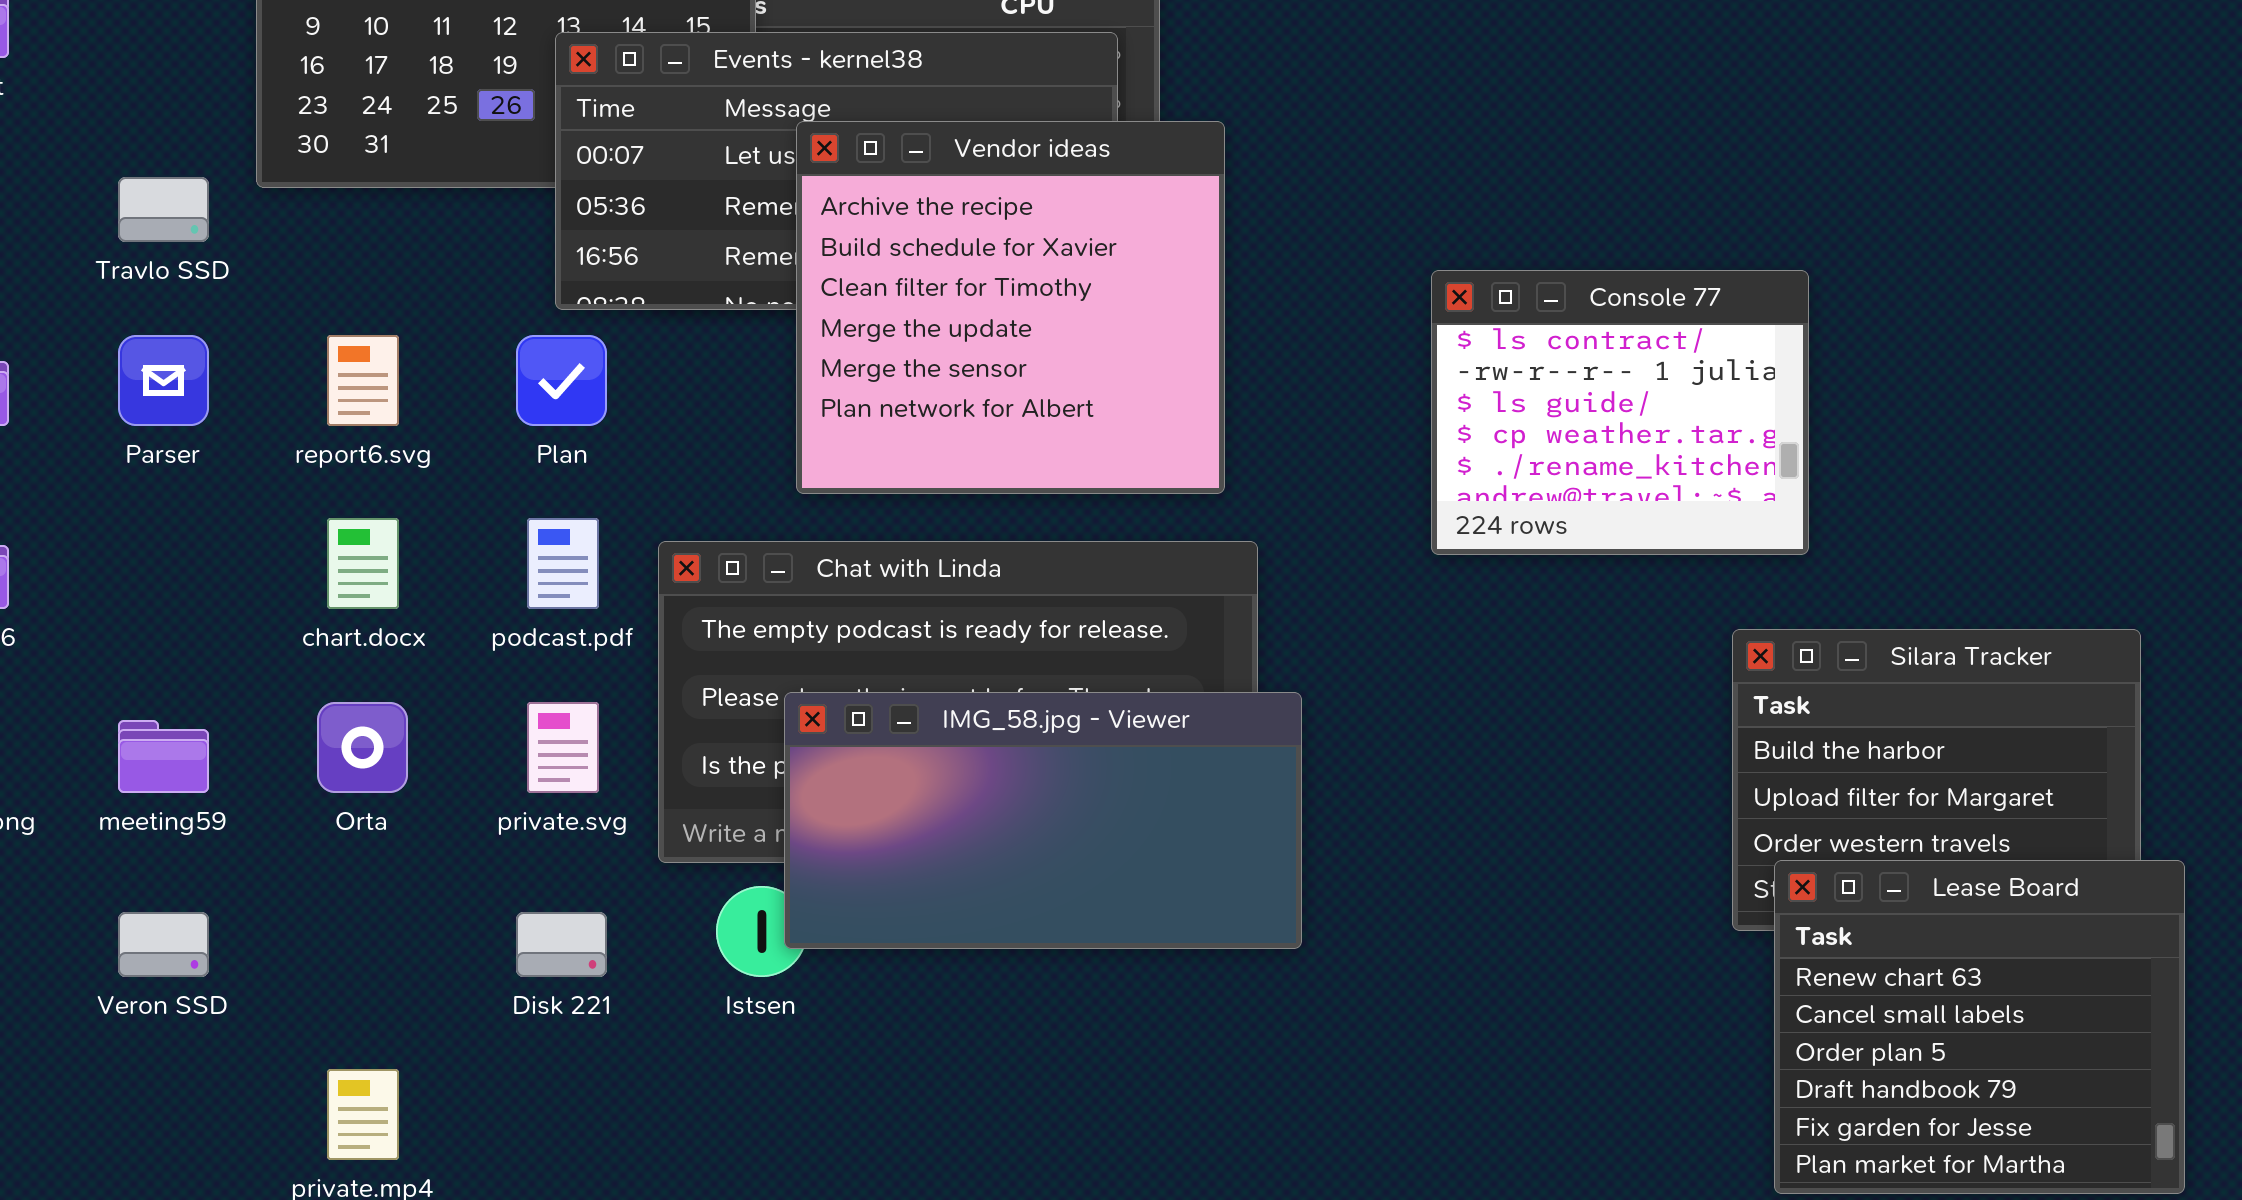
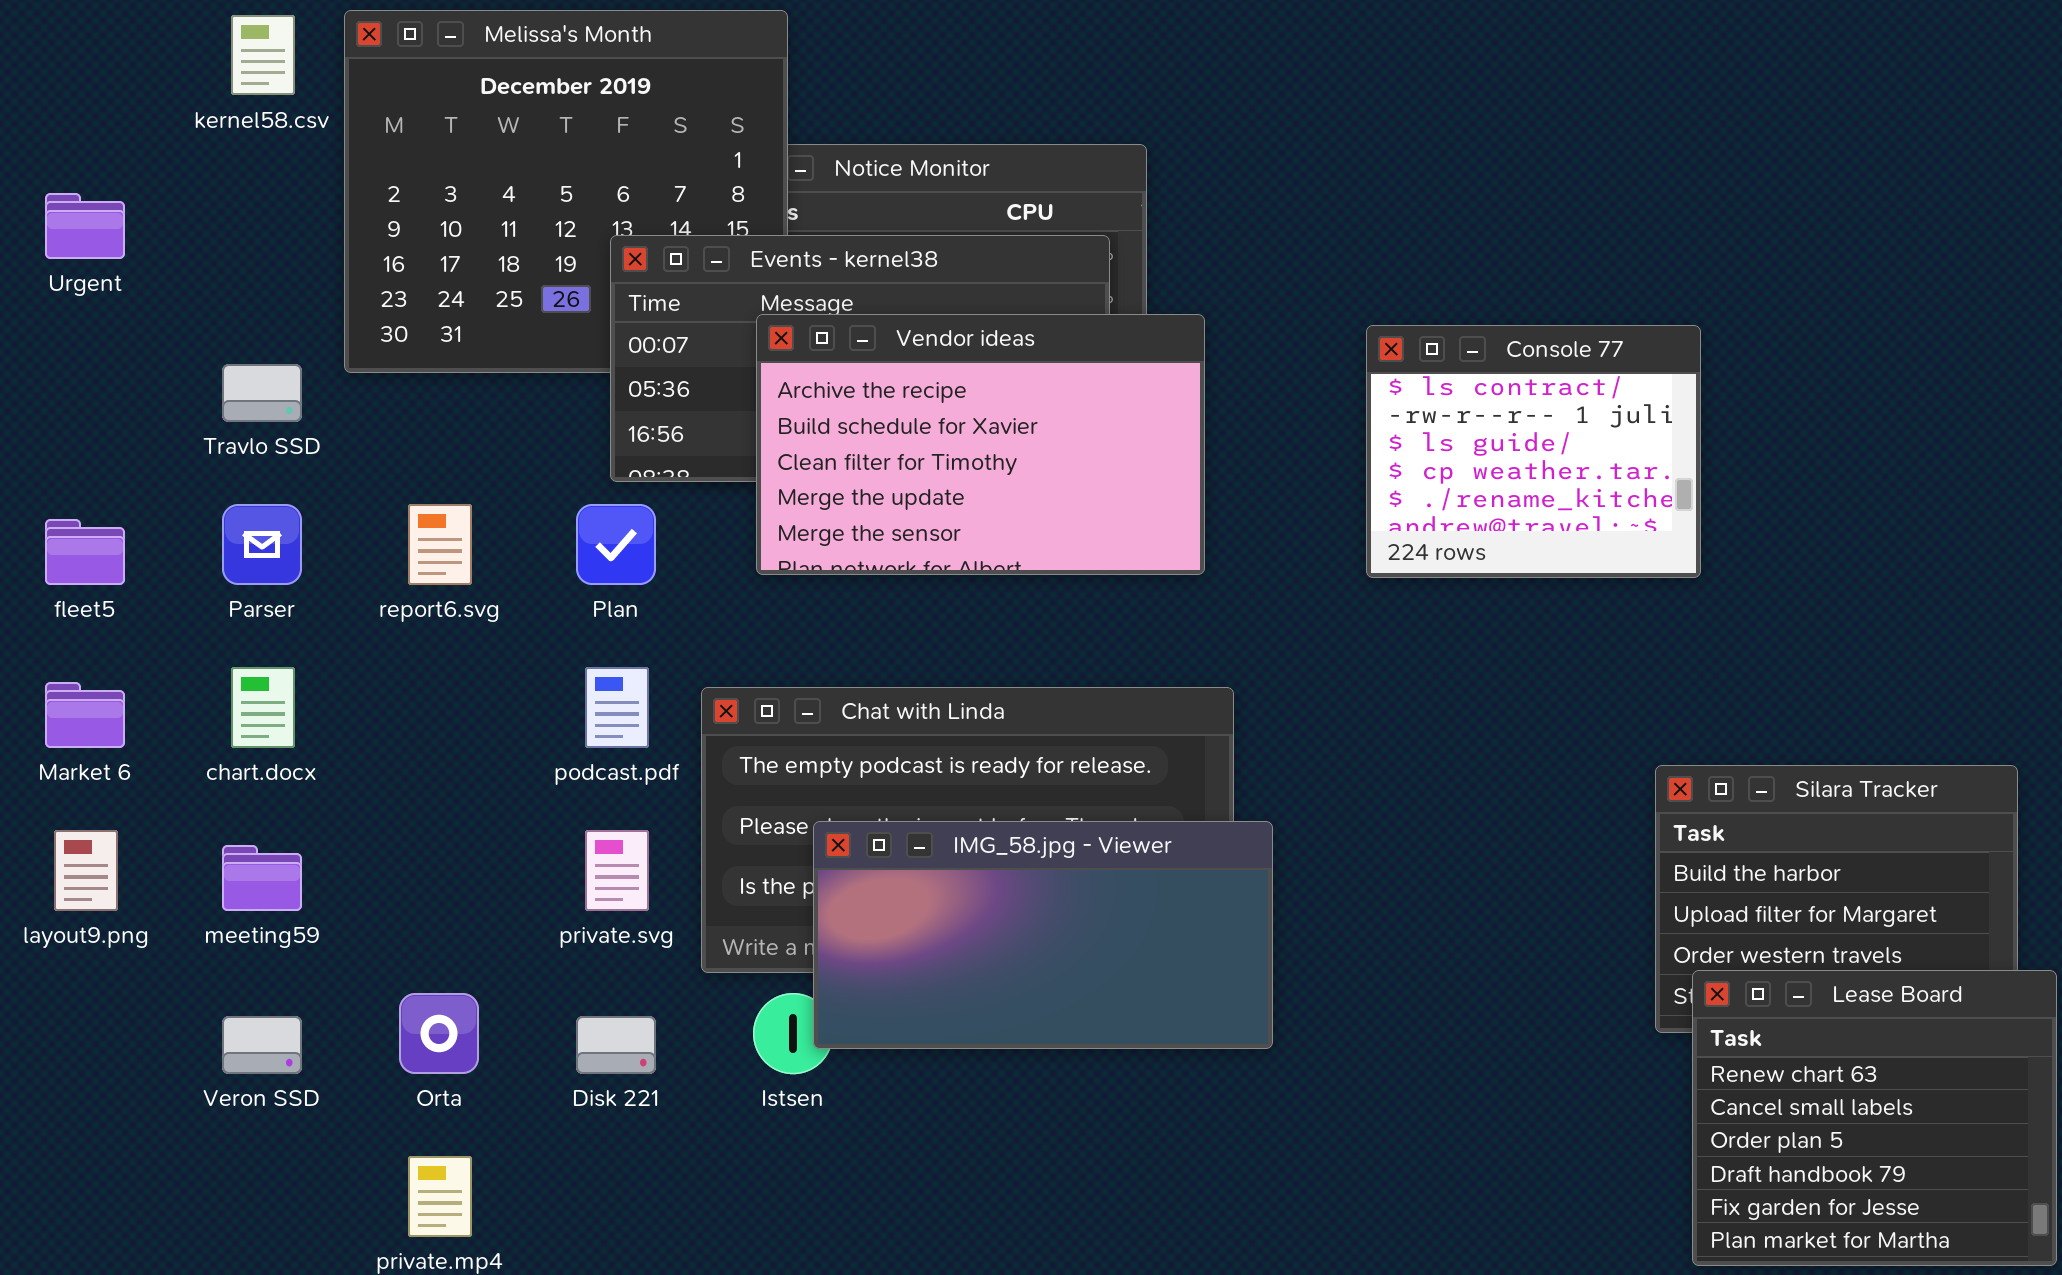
Vendor ideas: [796,121,1225,494] -> [756,314,1205,575], resized
Console 77: [1431,270,1809,555] -> [1366,325,1701,578], moved
chart.docx: [327,518,399,609] -> [231,667,295,748], moved
Orta: [317,702,408,793] -> [399,993,479,1074], moved

